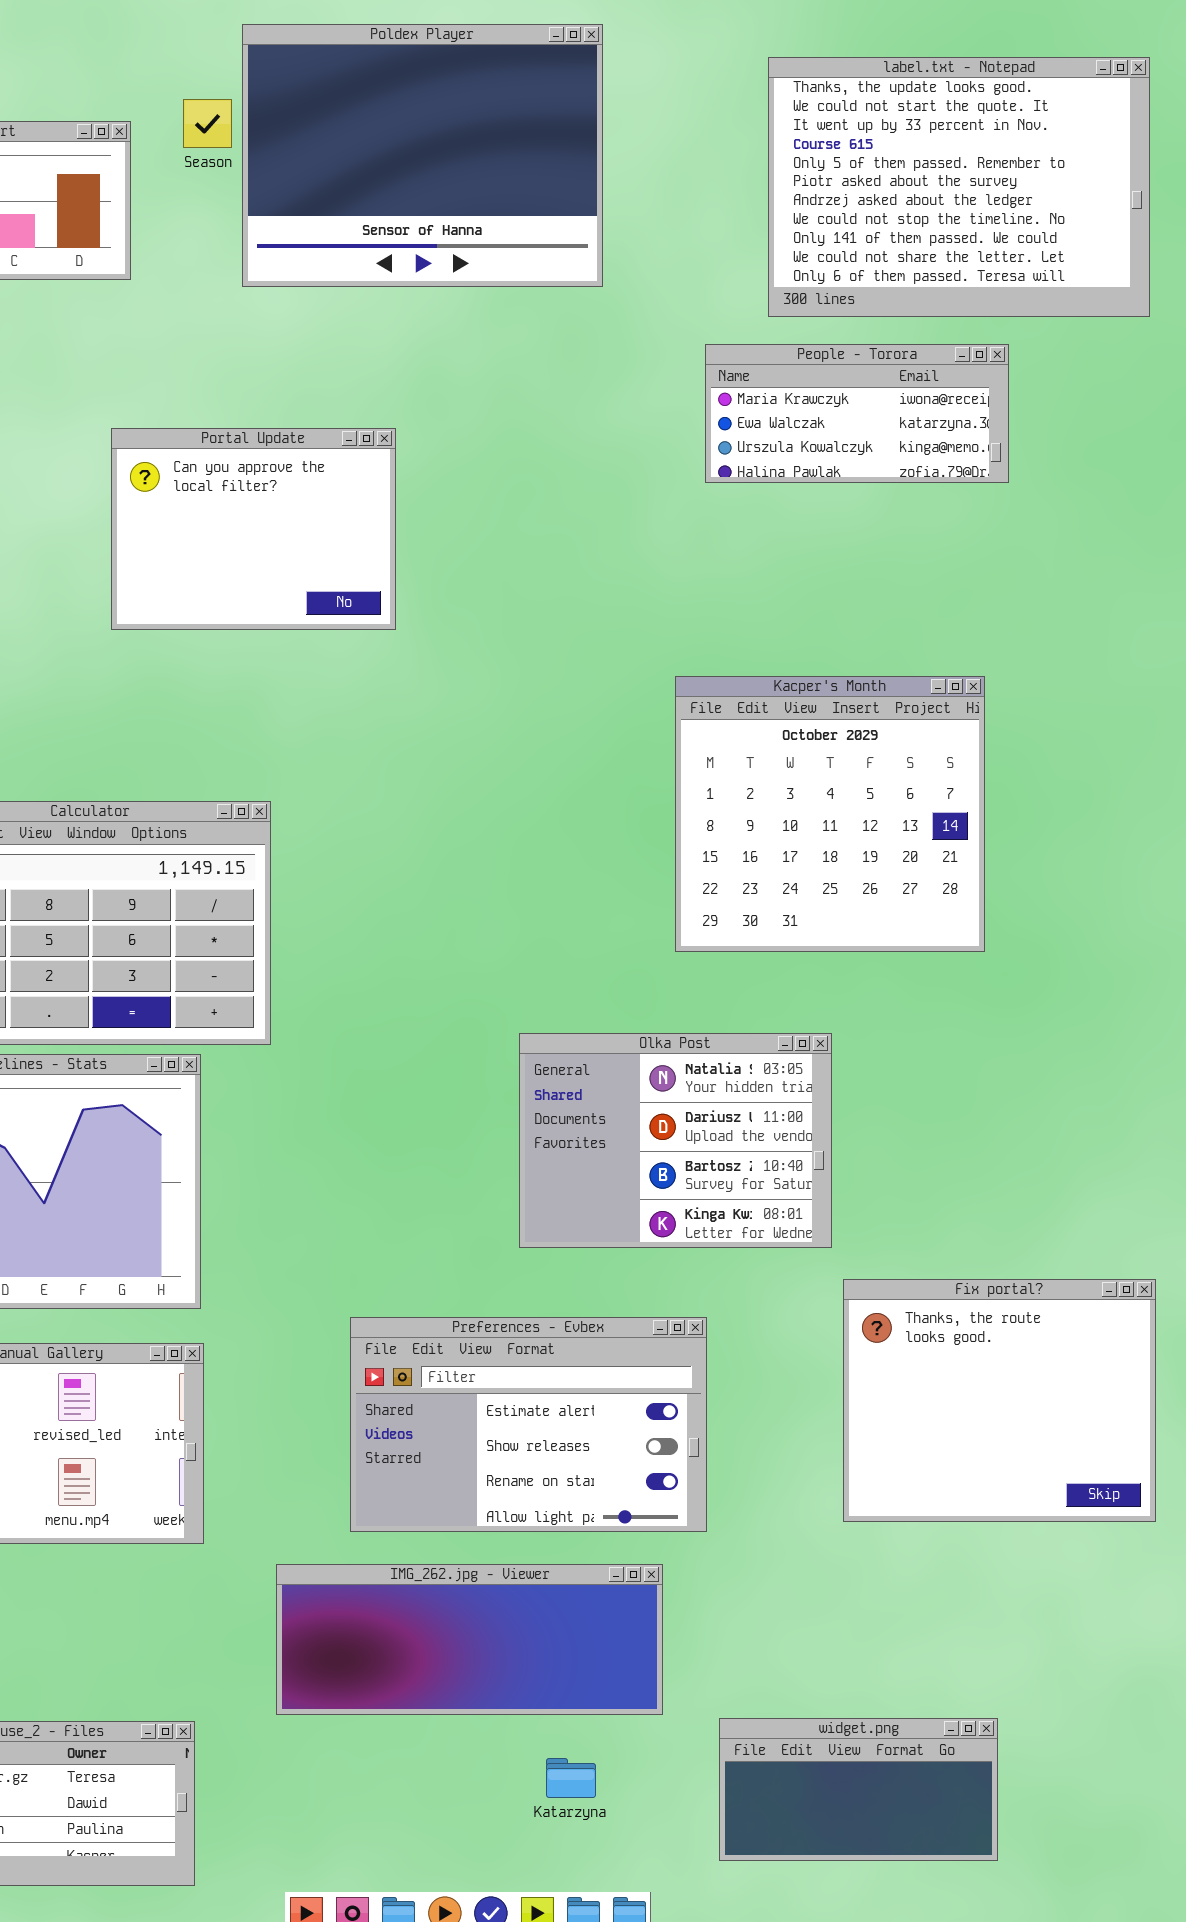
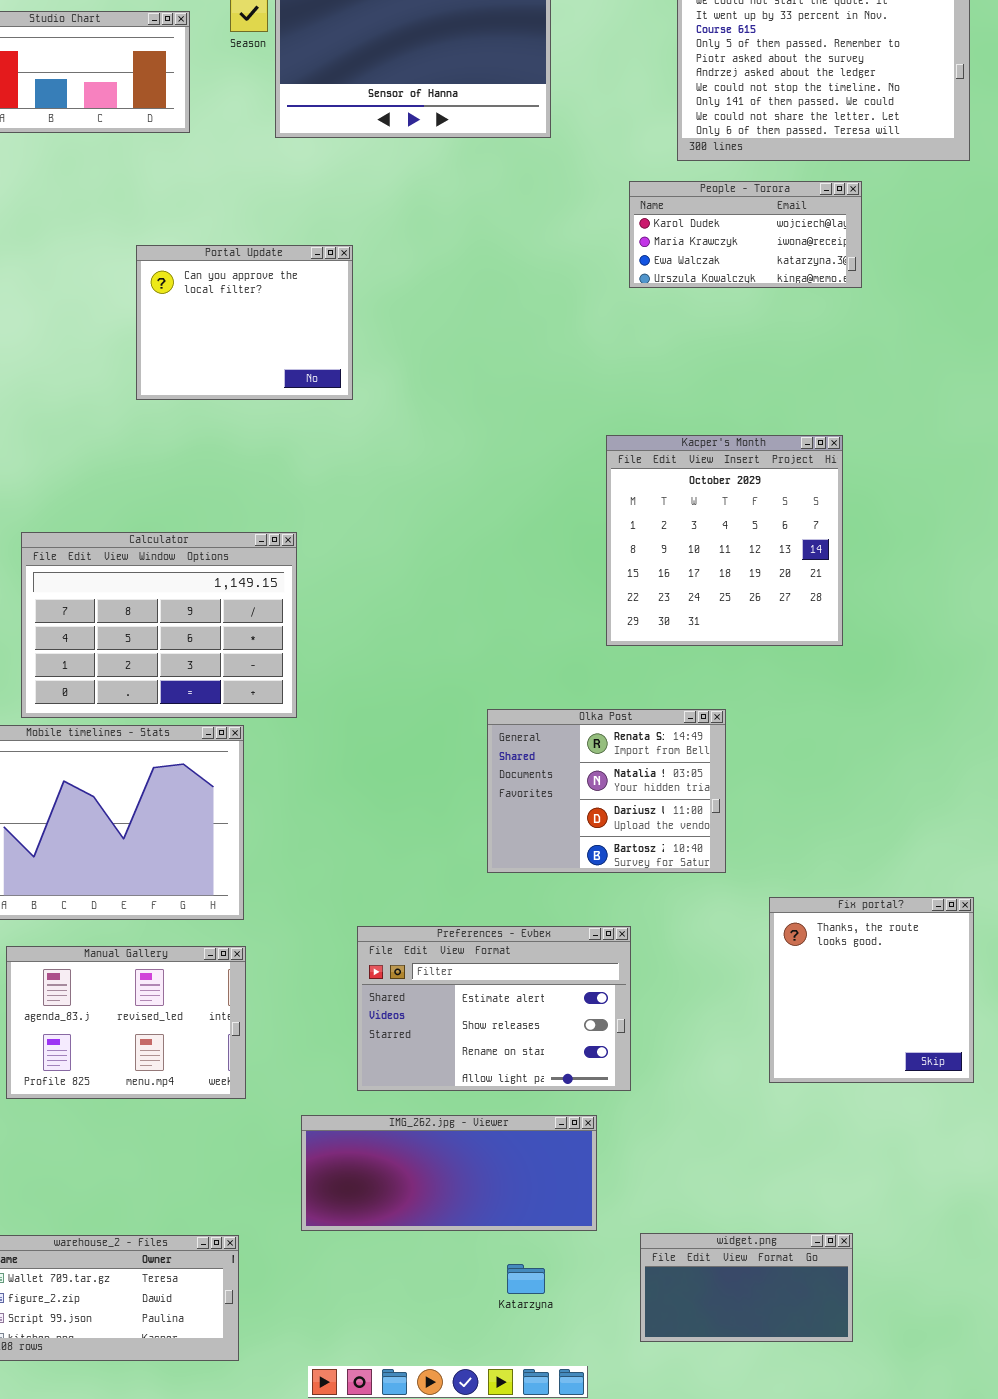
People - Torora: [705,344,1009,483] -> [629,181,862,288], scrolled up 1 row
Portal Update: [111,428,396,630] -> [136,245,353,400], moved
Olka Post: [519,1033,832,1248] -> [487,709,726,873], scrolled up 1 row
Fix portal?: [843,1279,1156,1522] -> [769,897,974,1083], resized

